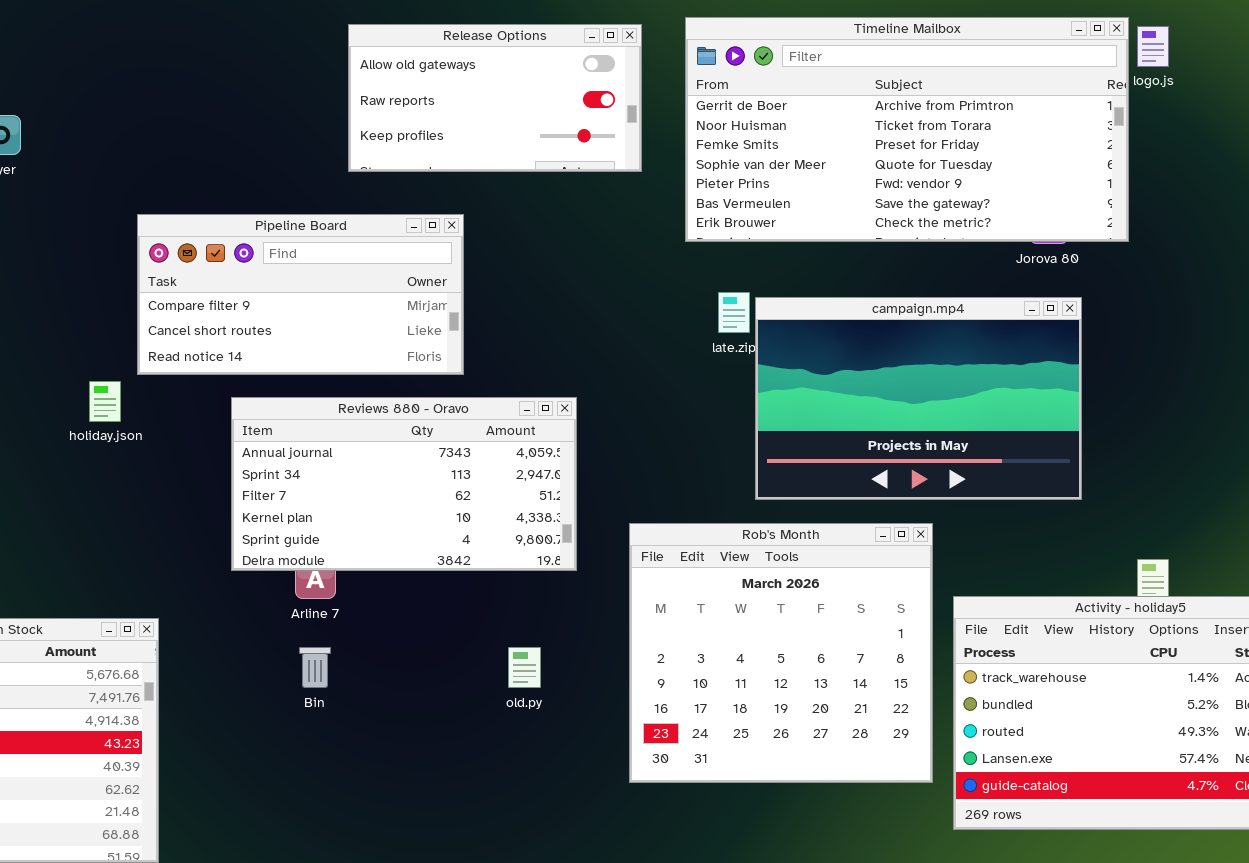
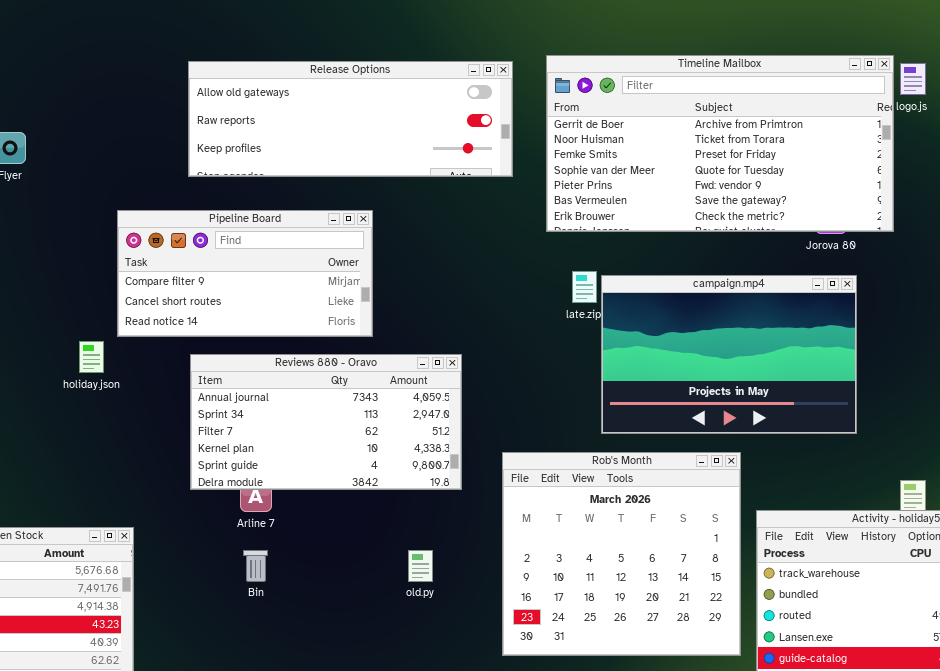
Release Options: [348,24,642,172] -> [188,61,513,177], resized

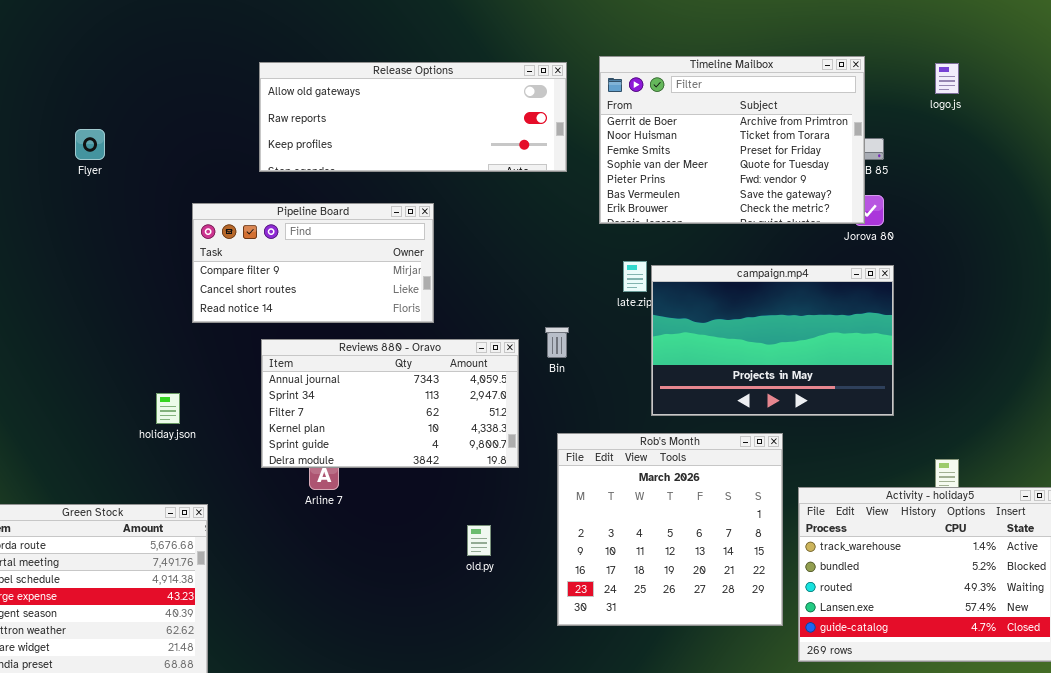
Timeline Mailbox: [546,55,894,232] -> [599,56,865,224], resized
holiday.json: [79,341,104,373] -> [156,393,180,424], moved
Bin: [243,550,268,582] -> [545,327,569,358], moved

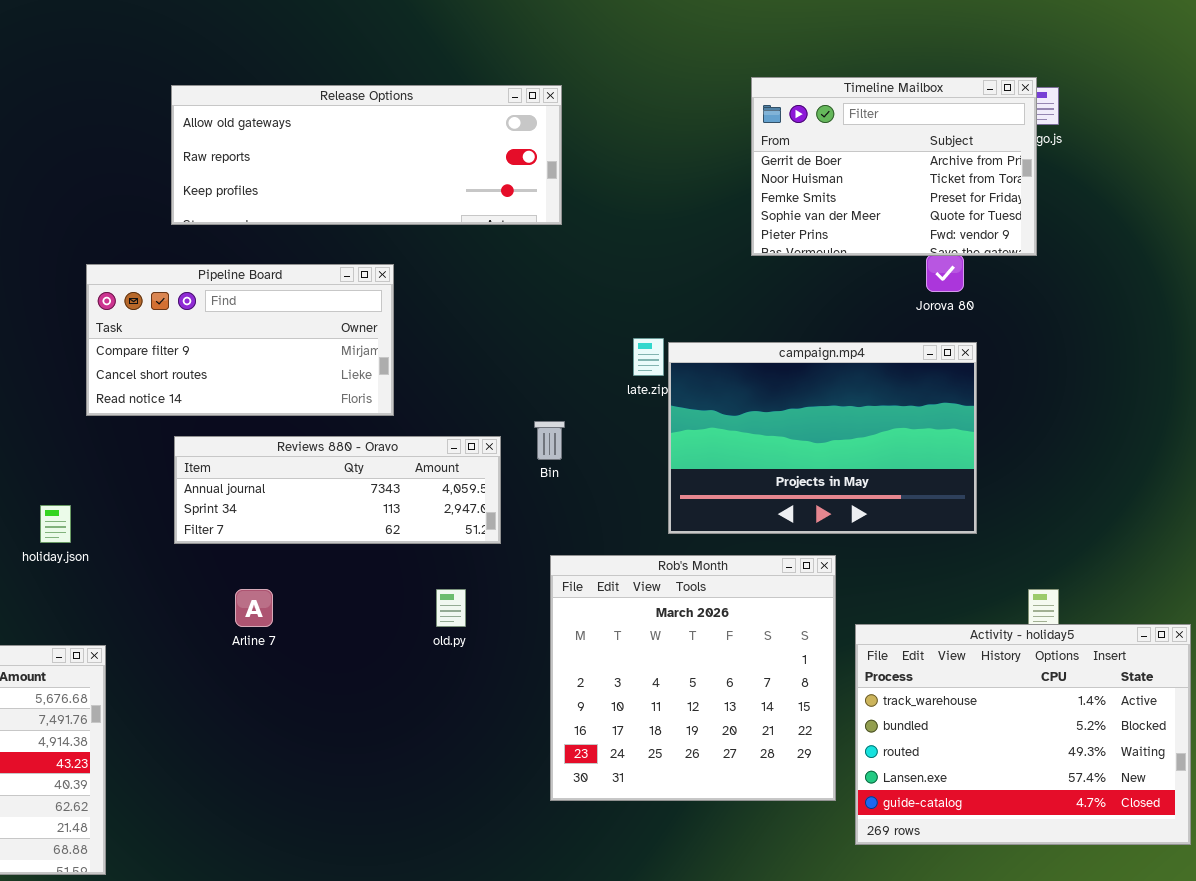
Timeline Mailbox: [599,56,865,224] -> [751,77,1037,256], moved, resized
Reviews 880 - Oravo: [261,339,519,468] -> [174,436,501,544], resized
old.py: [467,525,491,556] -> [436,589,466,627], moved

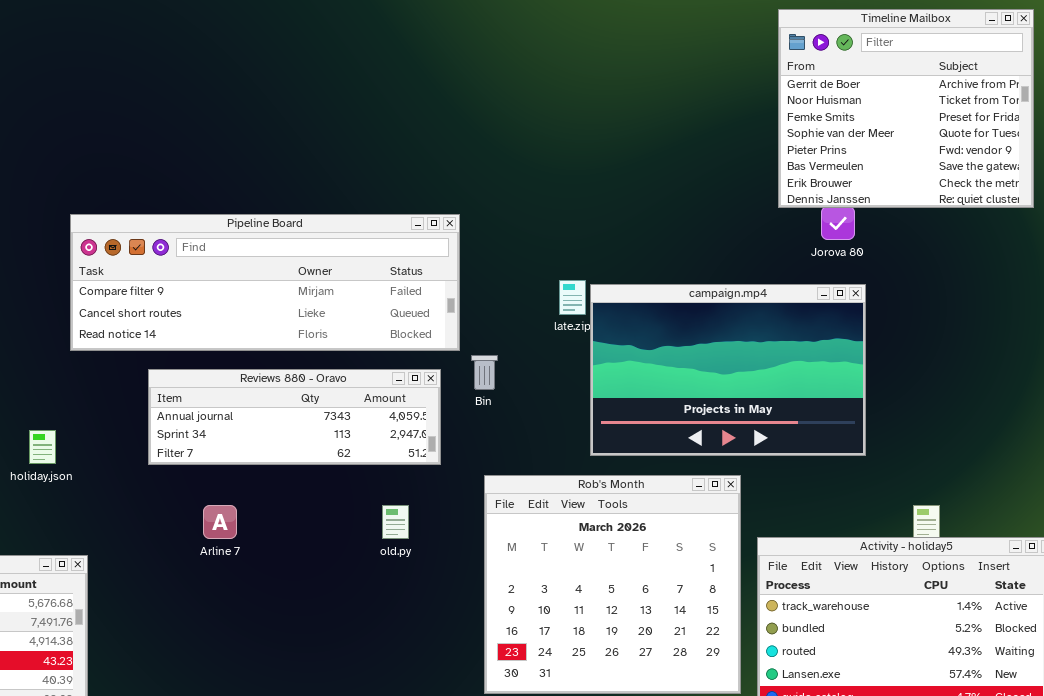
Timeline Mailbox: [751,77,1037,256] -> [778,9,1034,208], moved, resized
Release Options: [171,85,562,225] -> none, closed
Pipeline Board: [86,264,394,416] -> [70,214,460,351], resized

